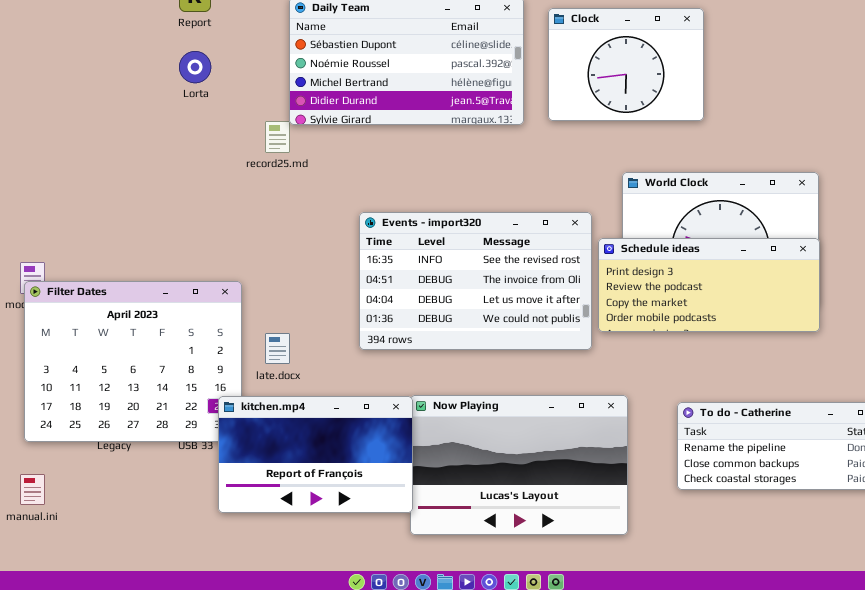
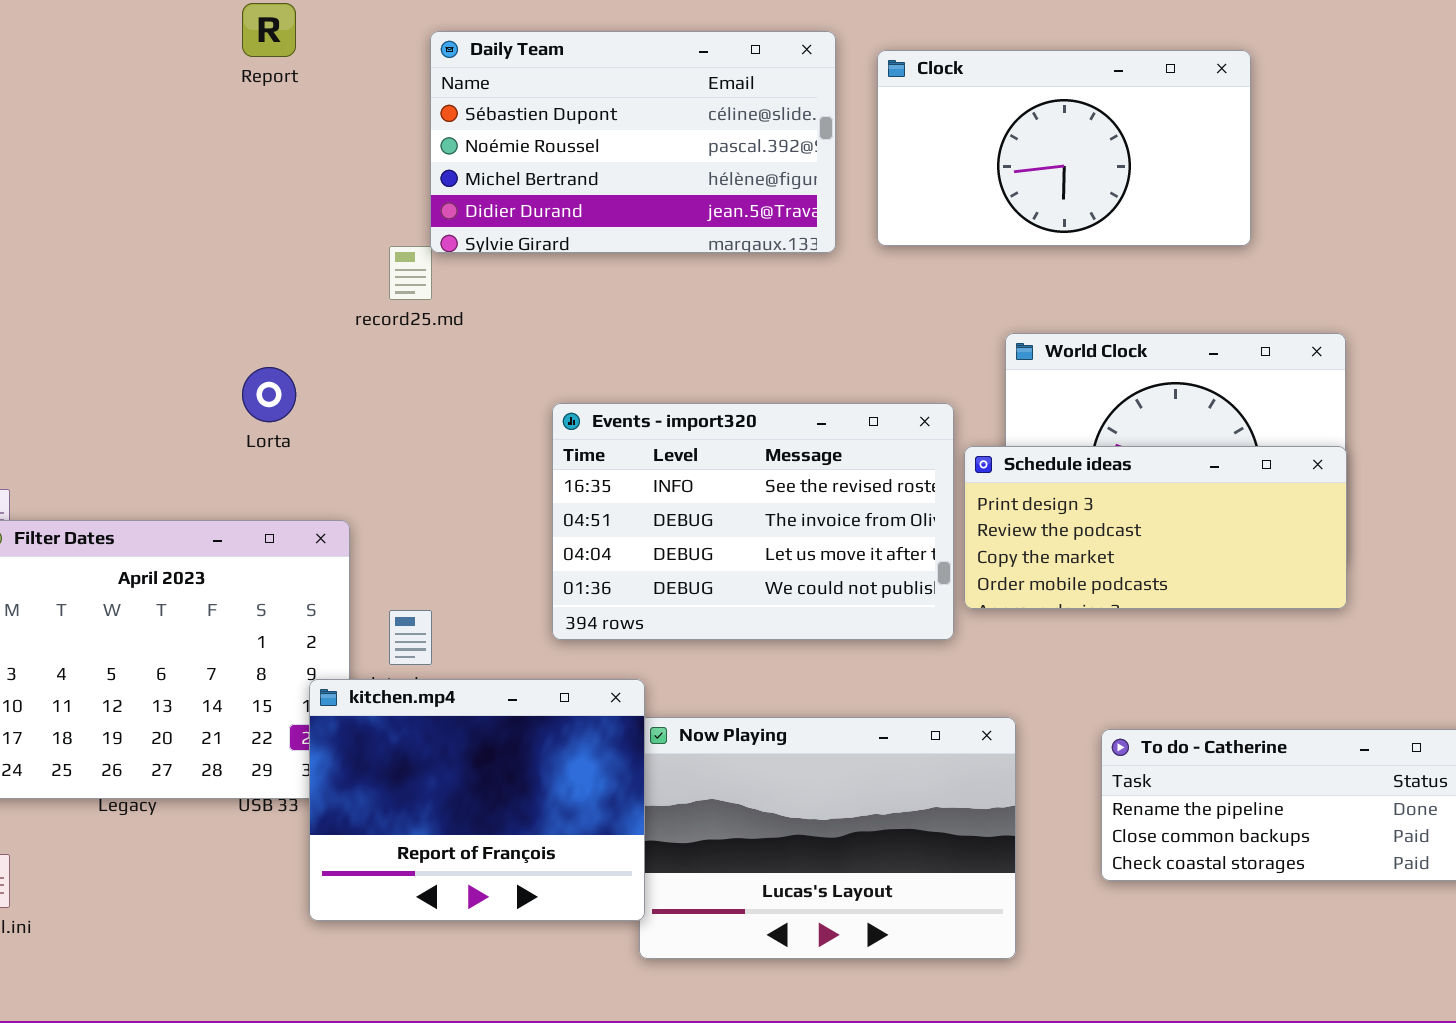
Clock: [548,8,704,121] -> [877,50,1251,246], resized
Lorta: [179,51,211,83] -> [242,367,296,422], moved
kitchen.mp4: [218,396,413,513] -> [309,679,645,921], resized

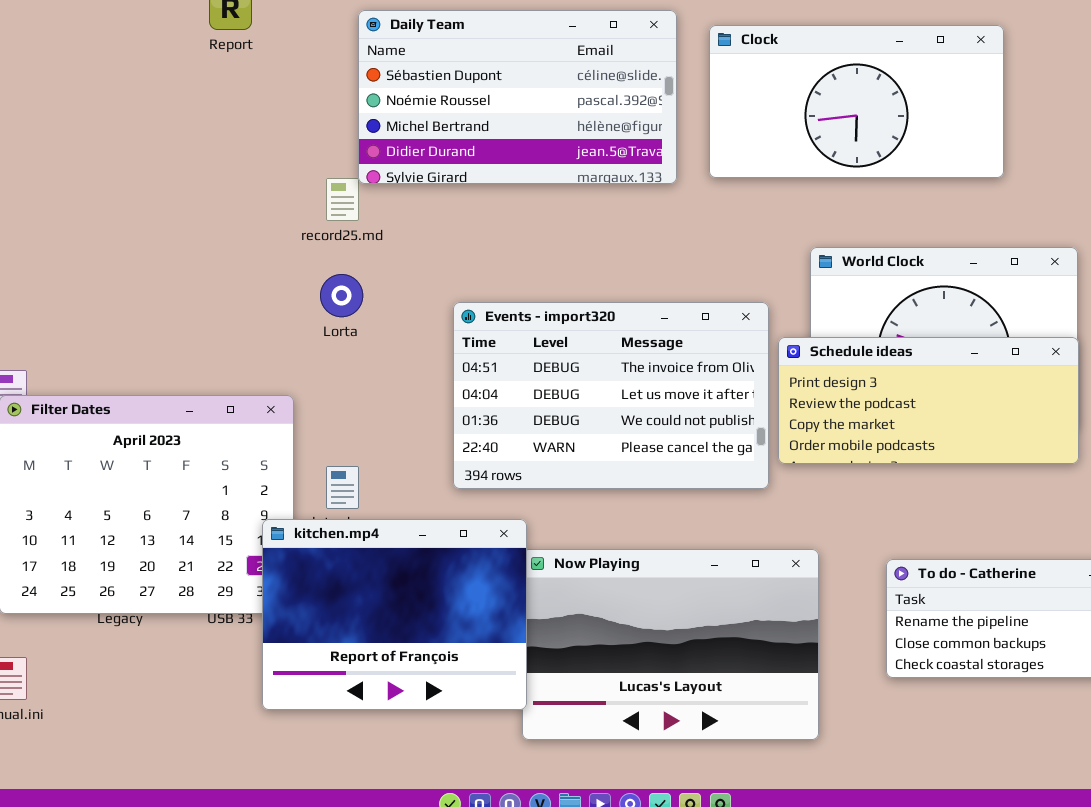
Lorta: [242,367,296,422] -> [320,274,363,317], moved
Events - import320: [552,403,954,640] -> [453,302,769,489], scrolled down 1 row

